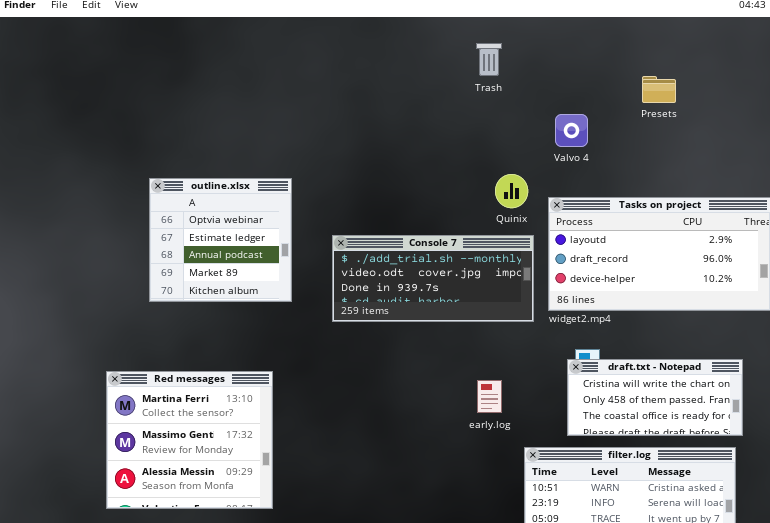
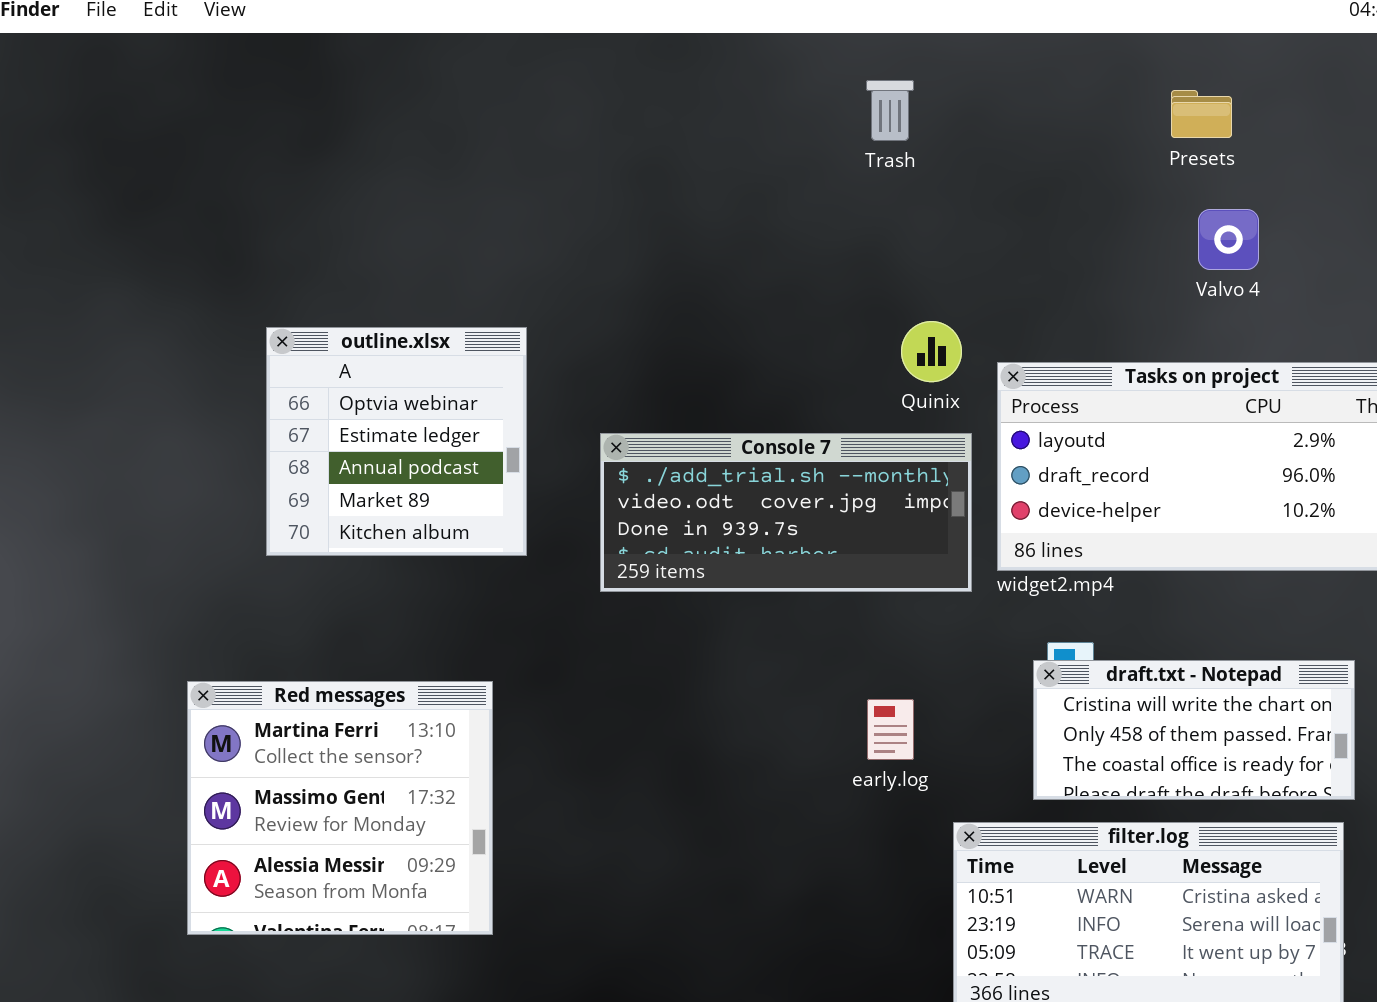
Presets: [642,76,676,103] -> [1171,90,1232,138], moved
Valvo 4: [555,114,588,147] -> [1198,209,1259,270], moved

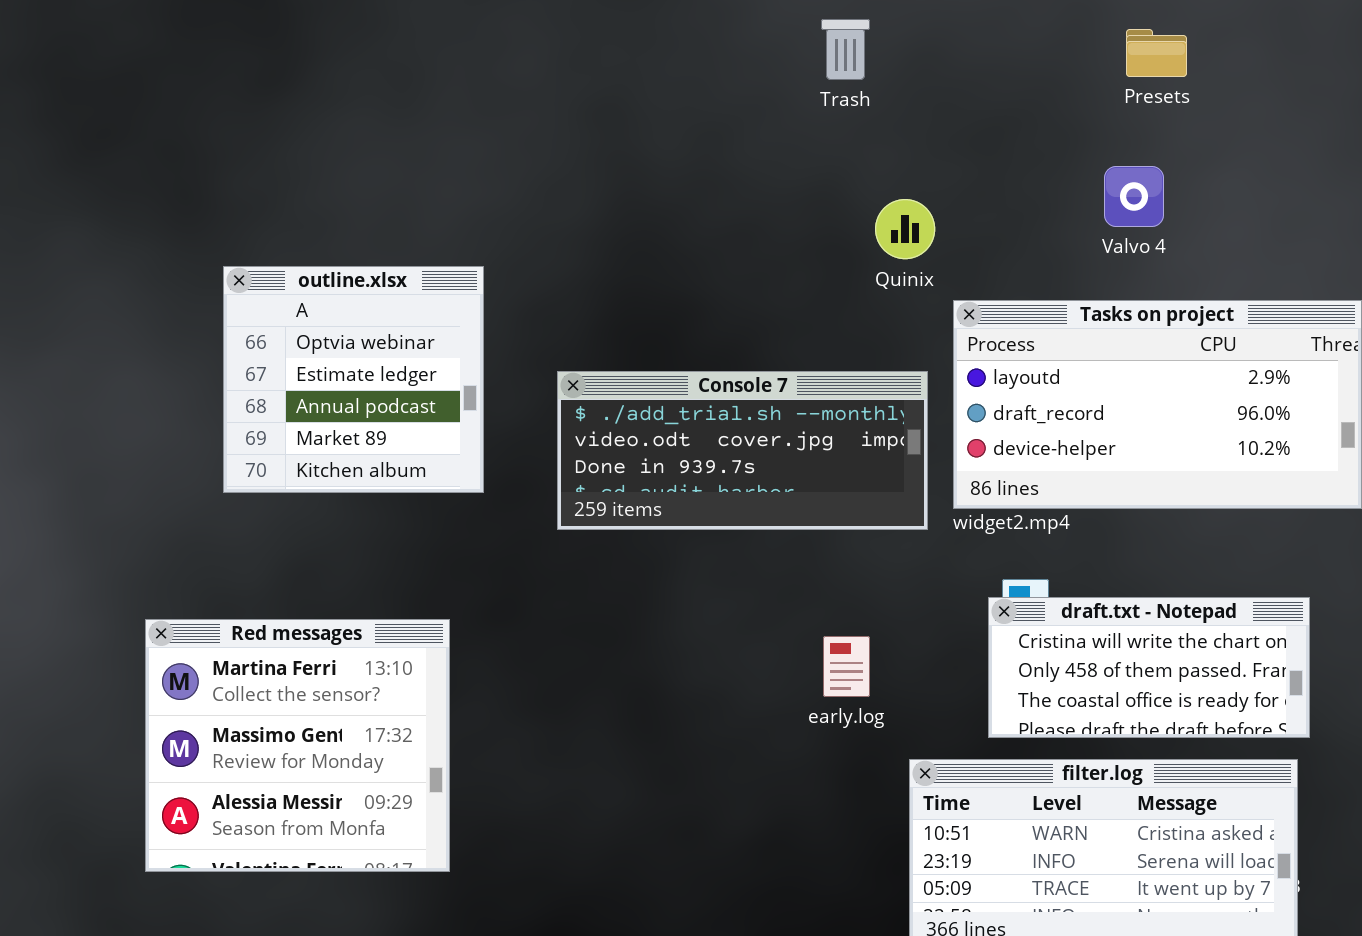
Valvo 4: [1198,209,1259,270] -> [1104,166,1164,227], moved
Quinix: [901,321,962,382] -> [875,199,935,259], moved

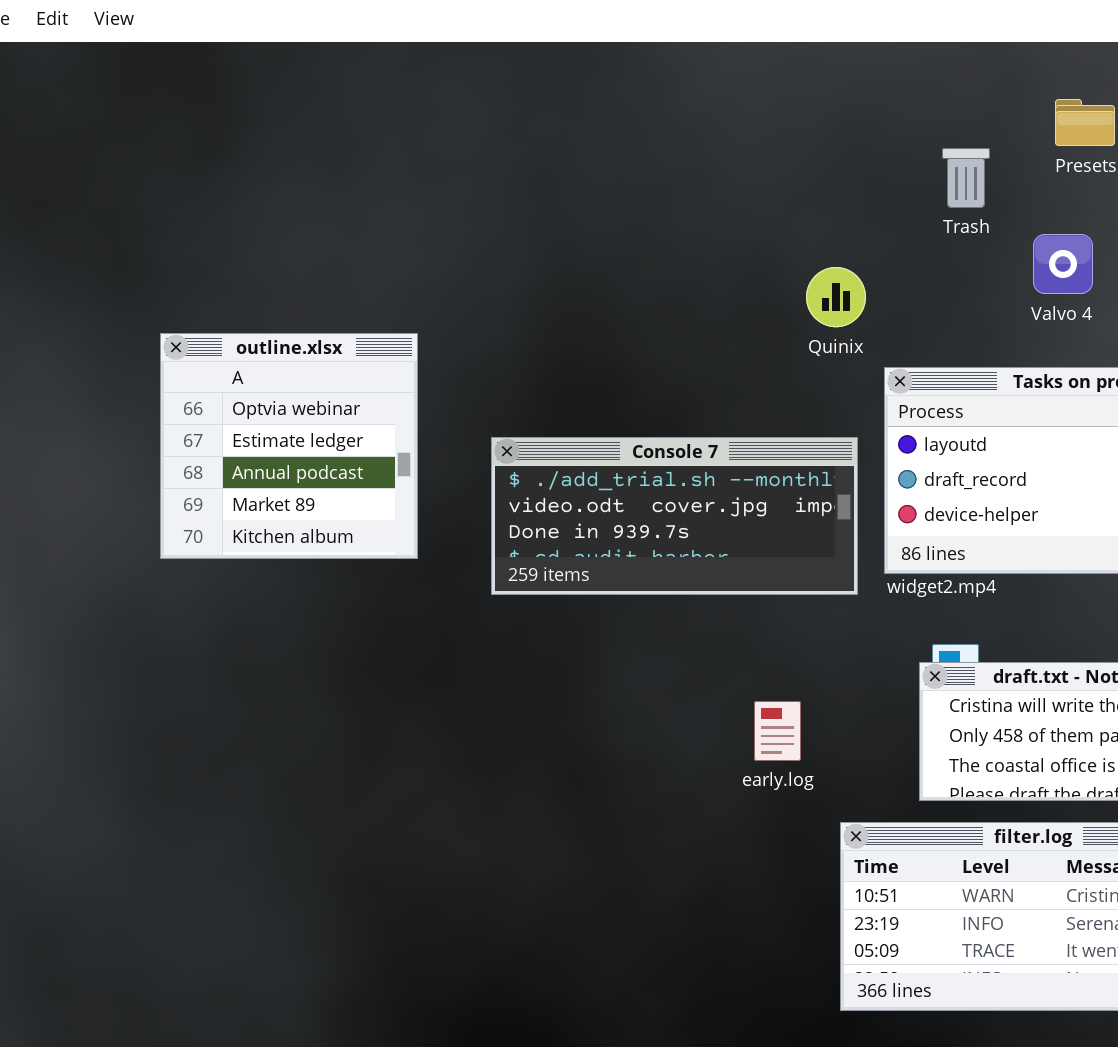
Trash: [821,19,870,80] -> [942,148,990,208], moved
Red messages: [145,619,450,872] -> none, closed

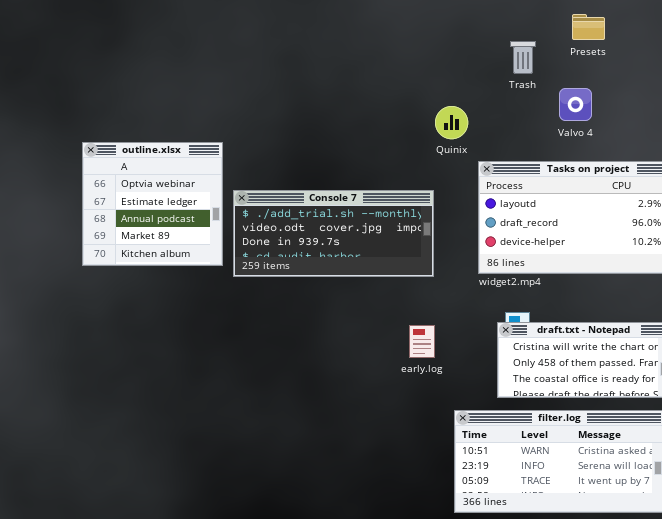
Console 7: [491,437,858,595] -> [233,190,434,277], moved
early.log: [754,701,801,761] -> [409,325,435,358], moved

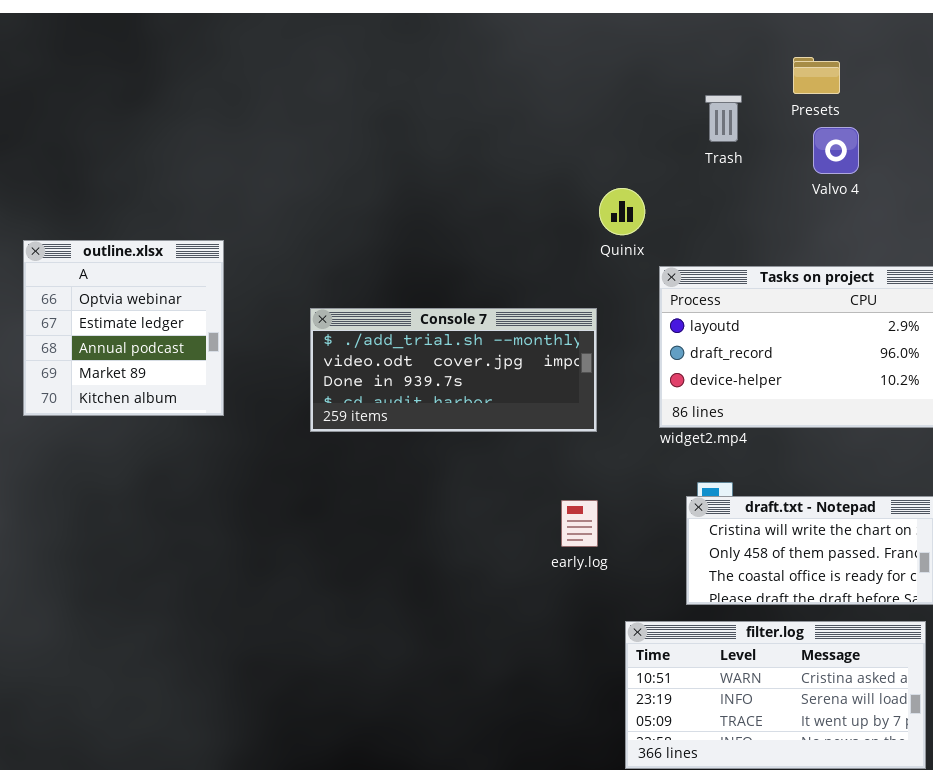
Valvo 4: [559,88,592,121] -> [813,127,859,174], moved
outline.xlsx: [82,142,223,266] -> [23,240,224,416], moved

